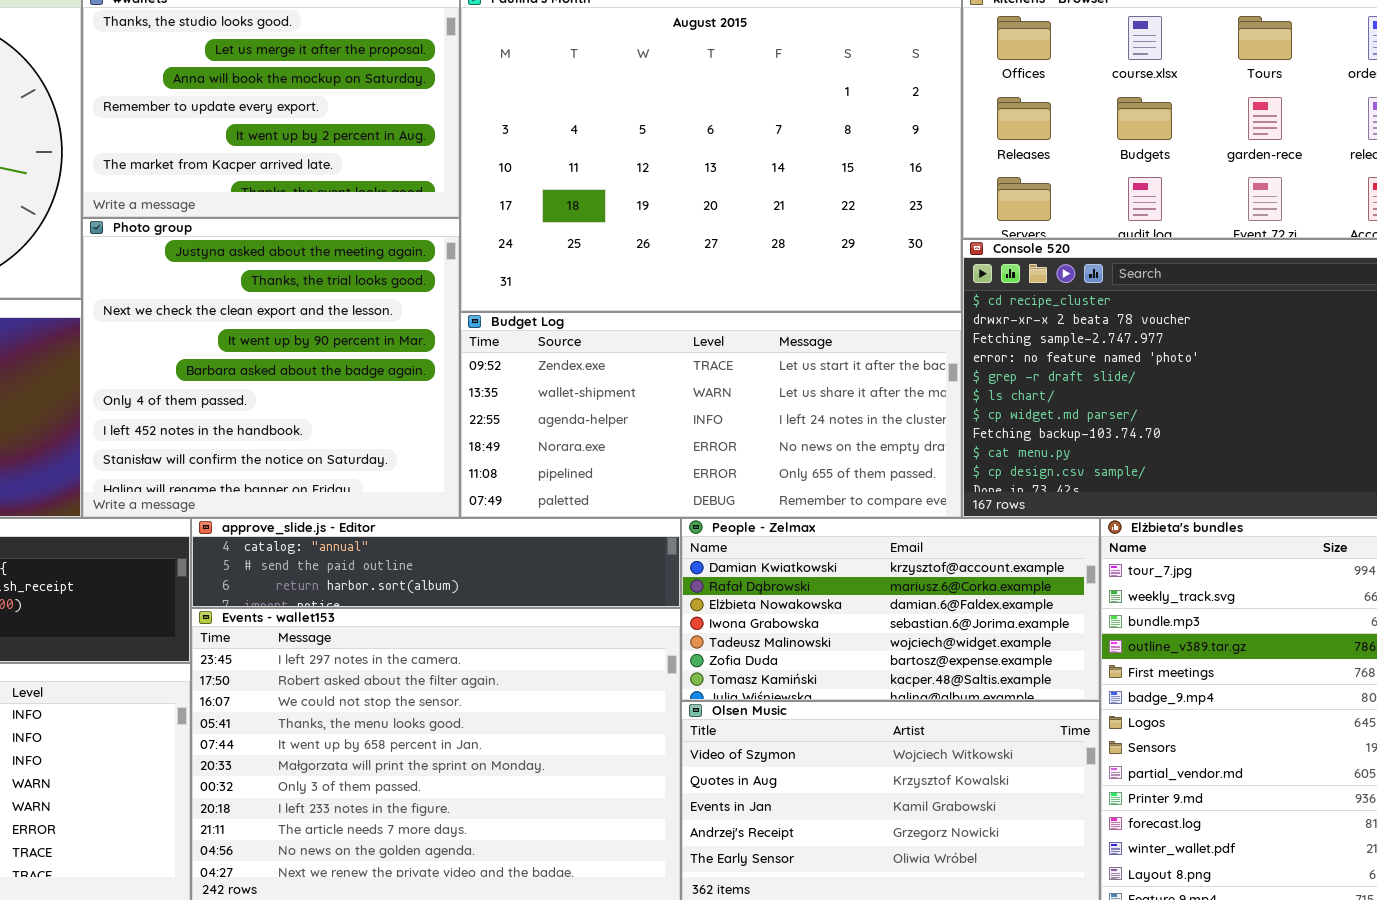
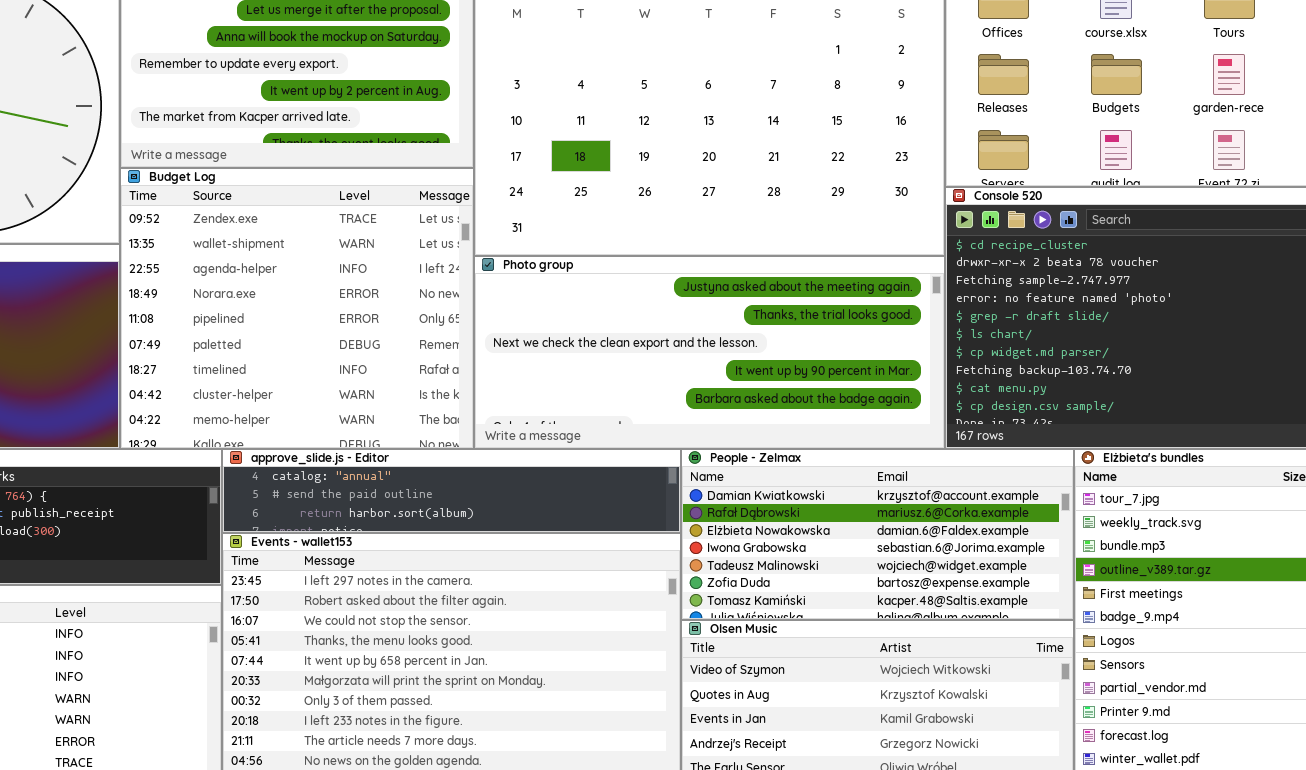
Photo group: [82,218,460,518] -> [474,256,945,449], moved, resized
Budget Log: [460,312,962,518] -> [120,168,474,449], moved, resized

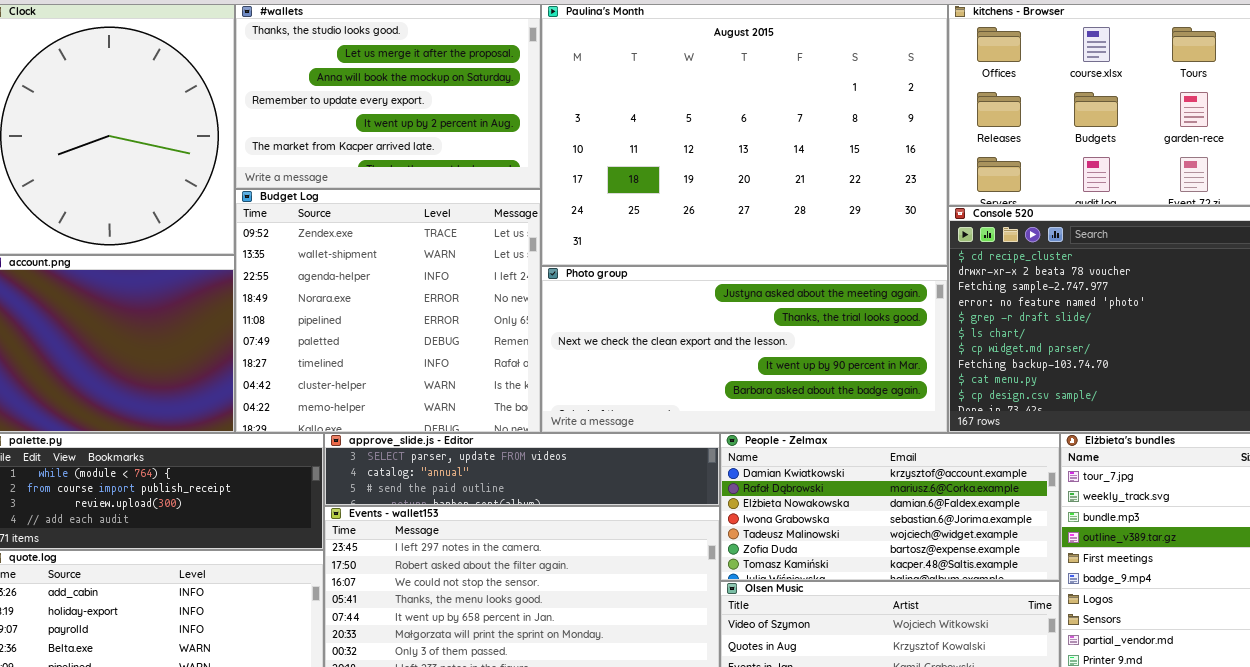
approve_slide.js - Editor: [222,449,681,533] -> [324,433,720,506], scrolled up 1 row

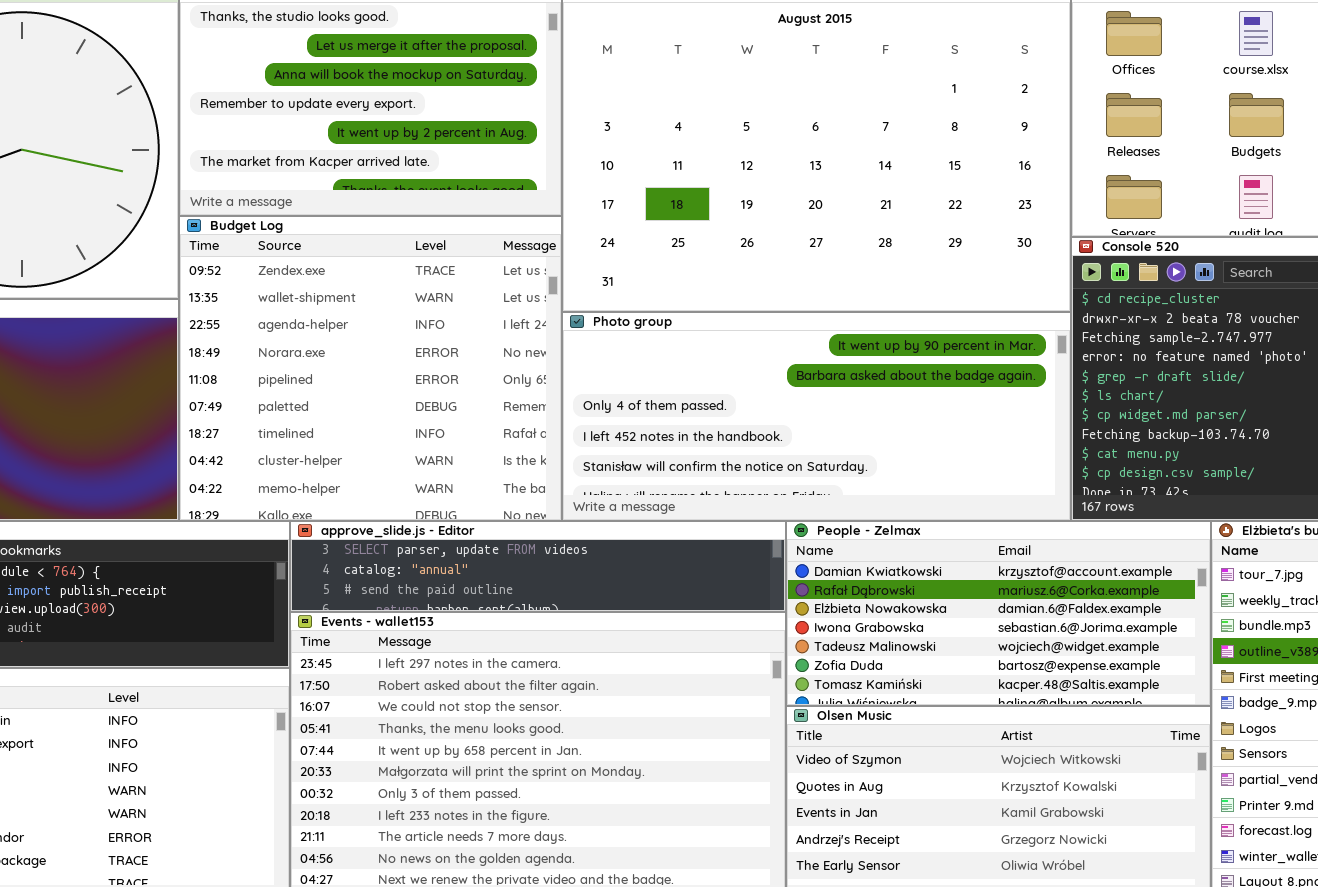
Photo group: [541,266,948,433] -> [562,312,1071,521], scrolled down 3 rows

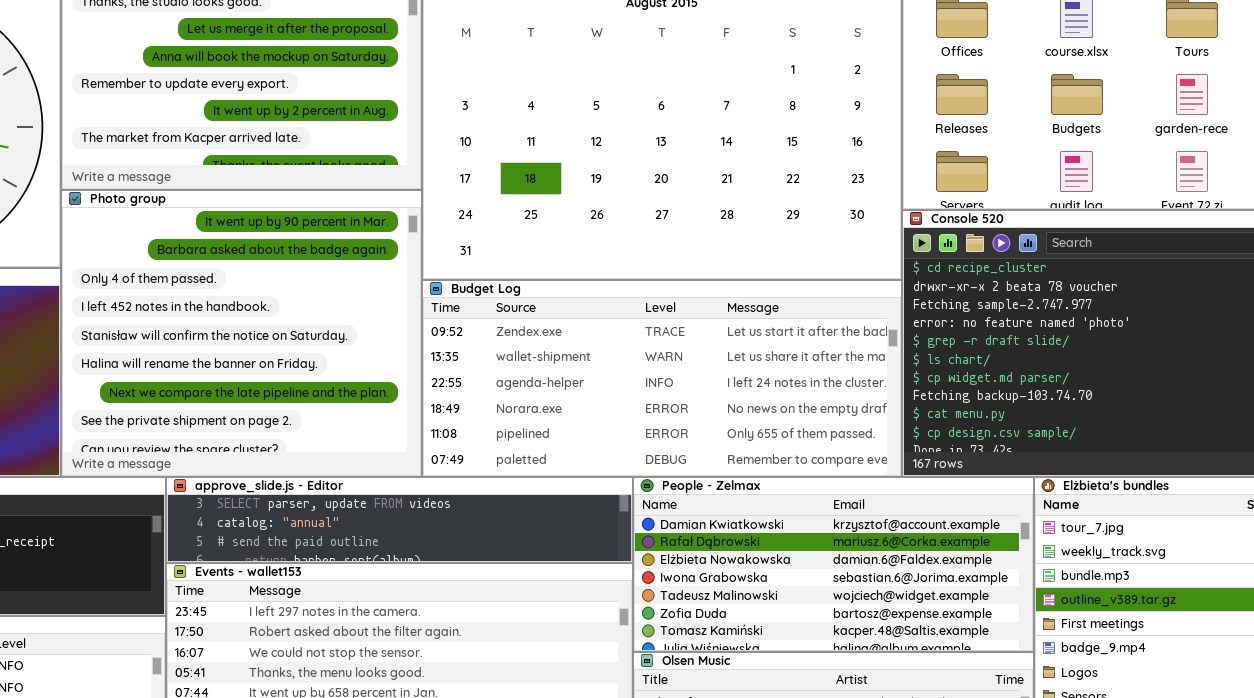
Budget Log: [179,216,562,521] -> [422,280,902,477], moved, resized
Photo group: [562,312,1071,521] -> [61,190,422,477], moved, resized

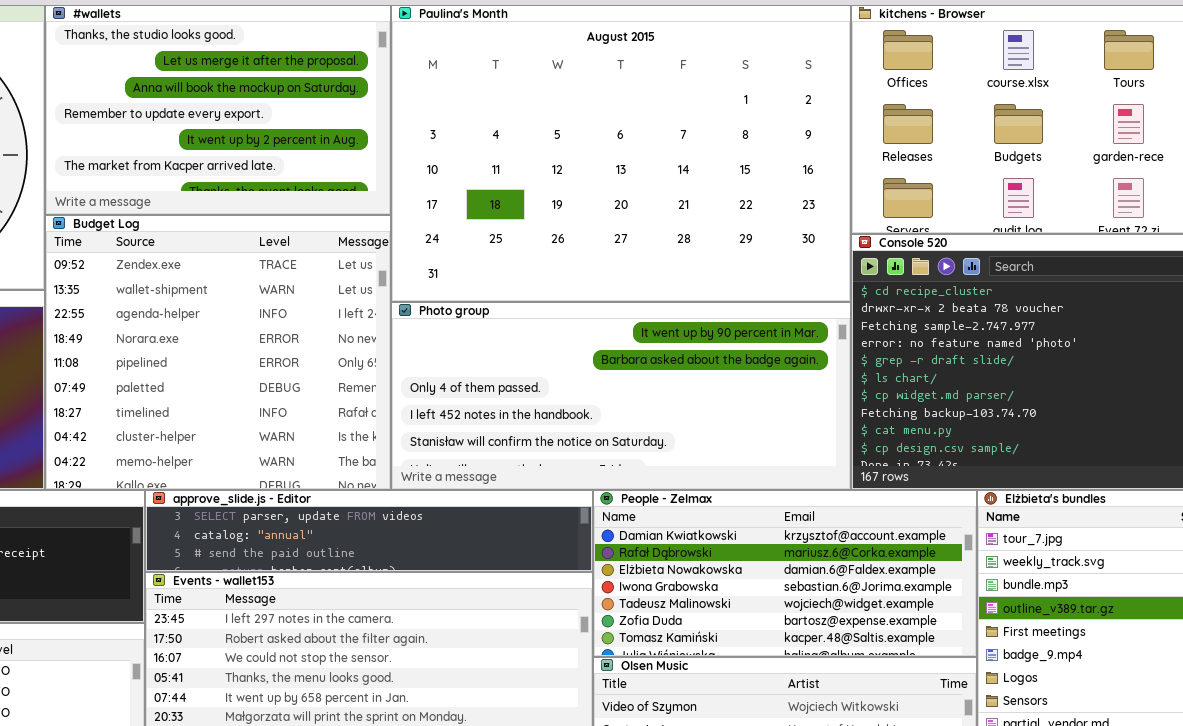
Photo group: [61,190,422,477] -> [391,302,851,490], moved, resized
Budget Log: [422,280,902,477] -> [45,215,391,490], moved, resized

